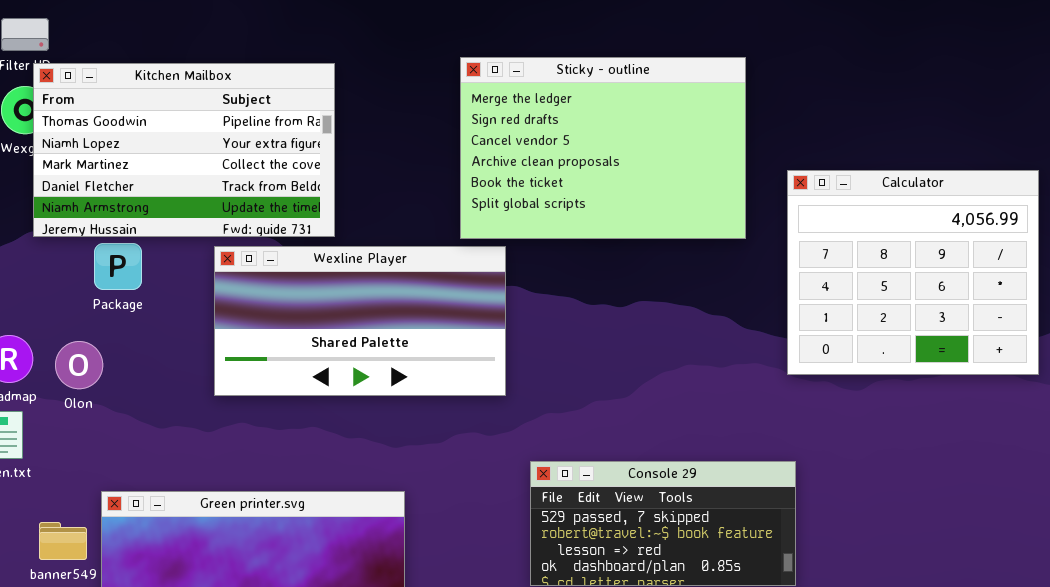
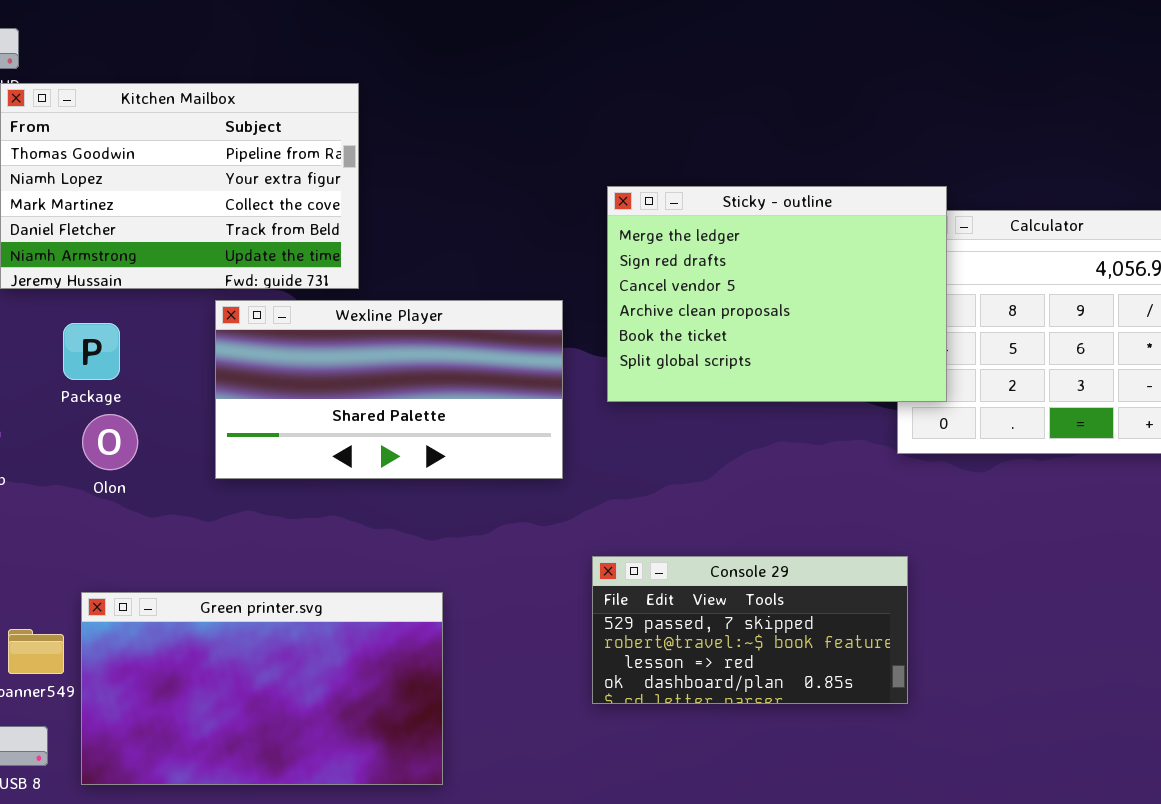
Sticky - outline: [460,57,746,239] -> [607,186,947,402], moved
Package: [94,243,142,290] -> [63,323,120,380], moved
Olon: [55,341,103,389] -> [82,414,138,470], moved

